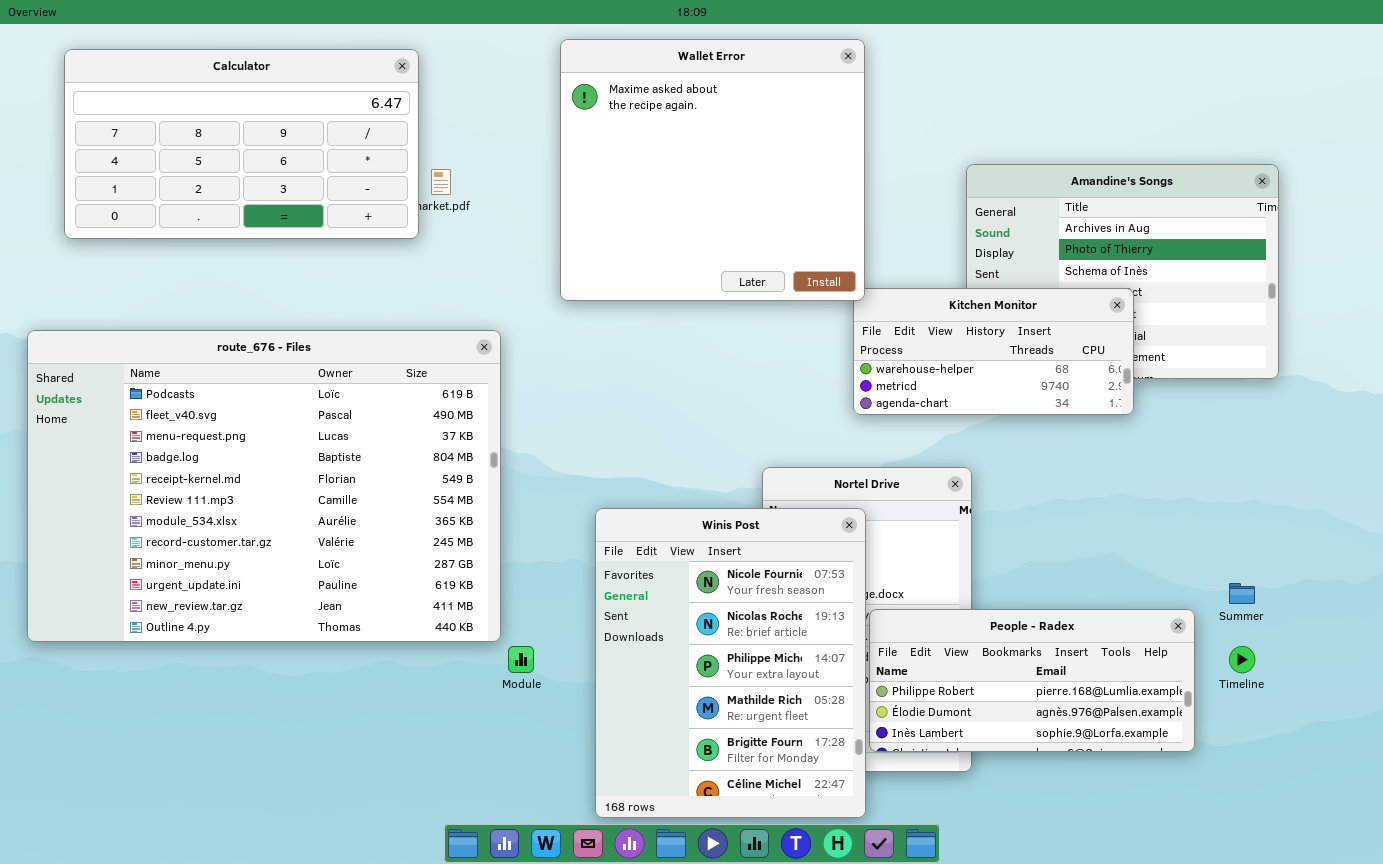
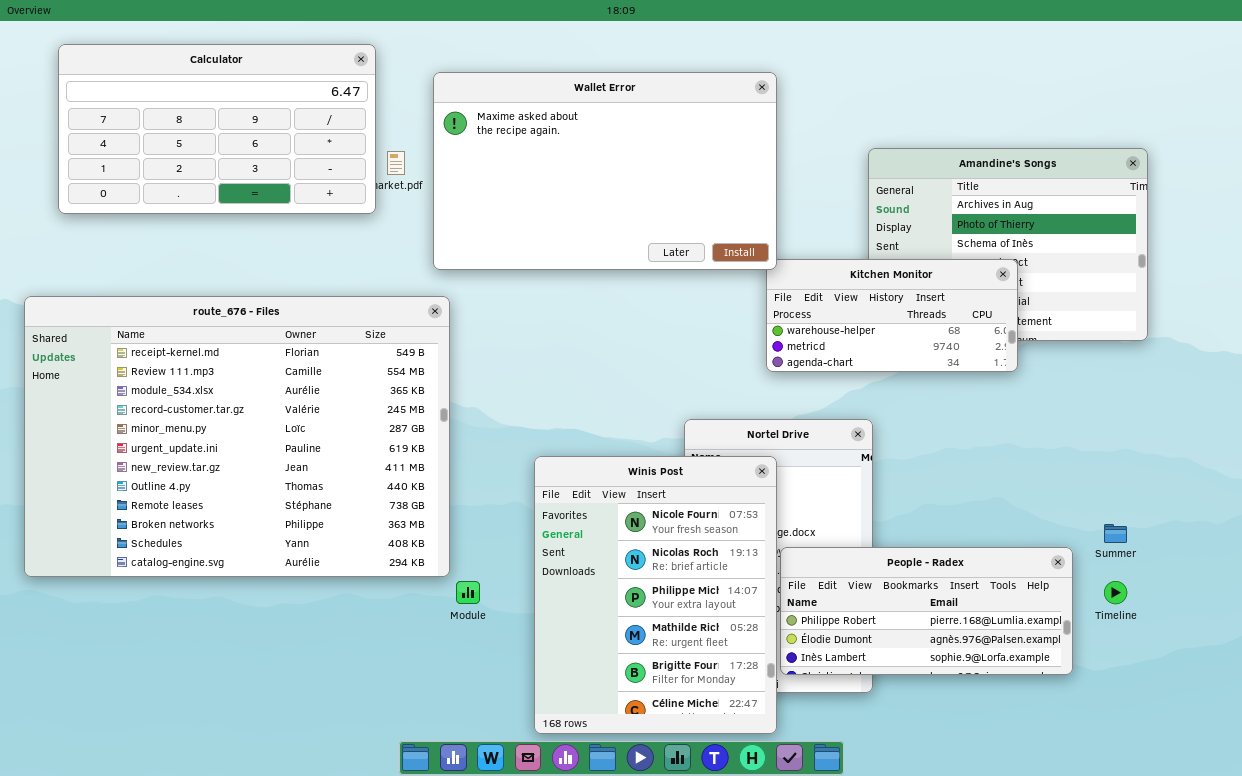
Wallet Error: [560,39,865,301] -> [433,72,777,270], resized
route_676 - Files: [27,330,501,642] -> [24,296,450,577], scrolled down 4 rows

